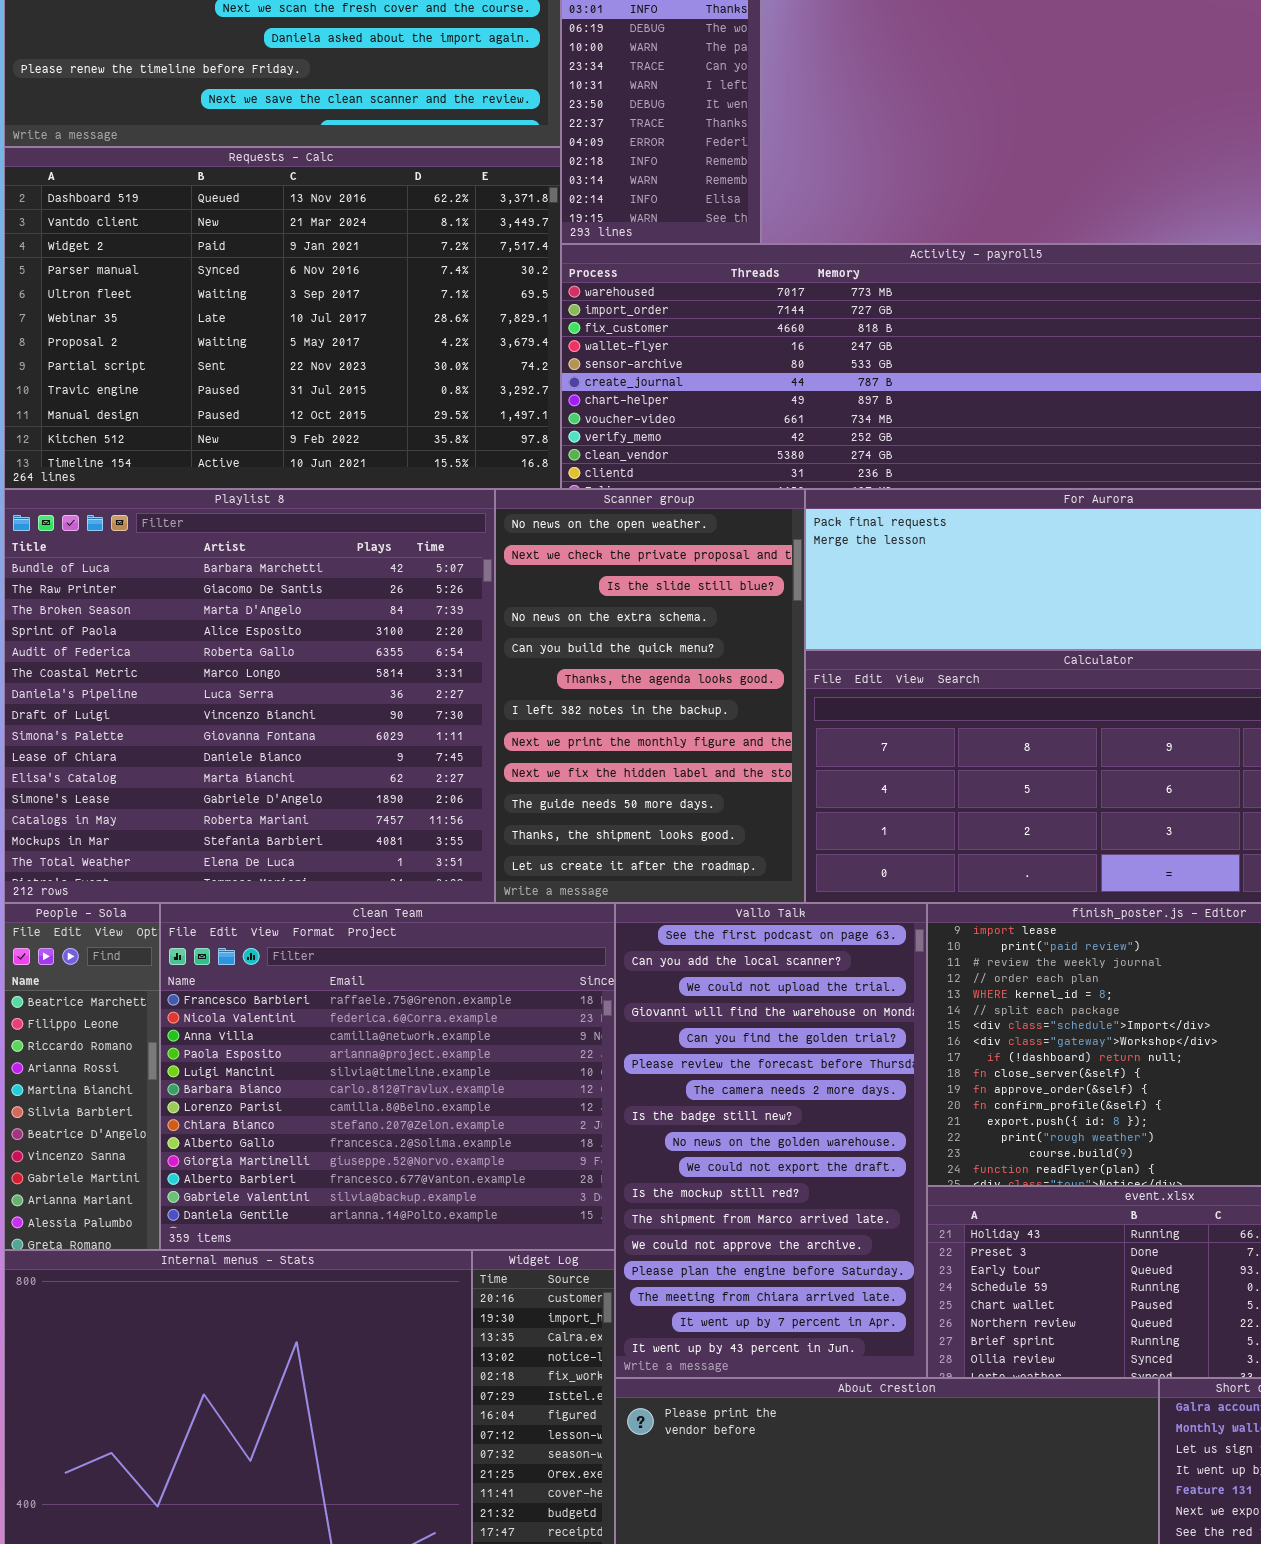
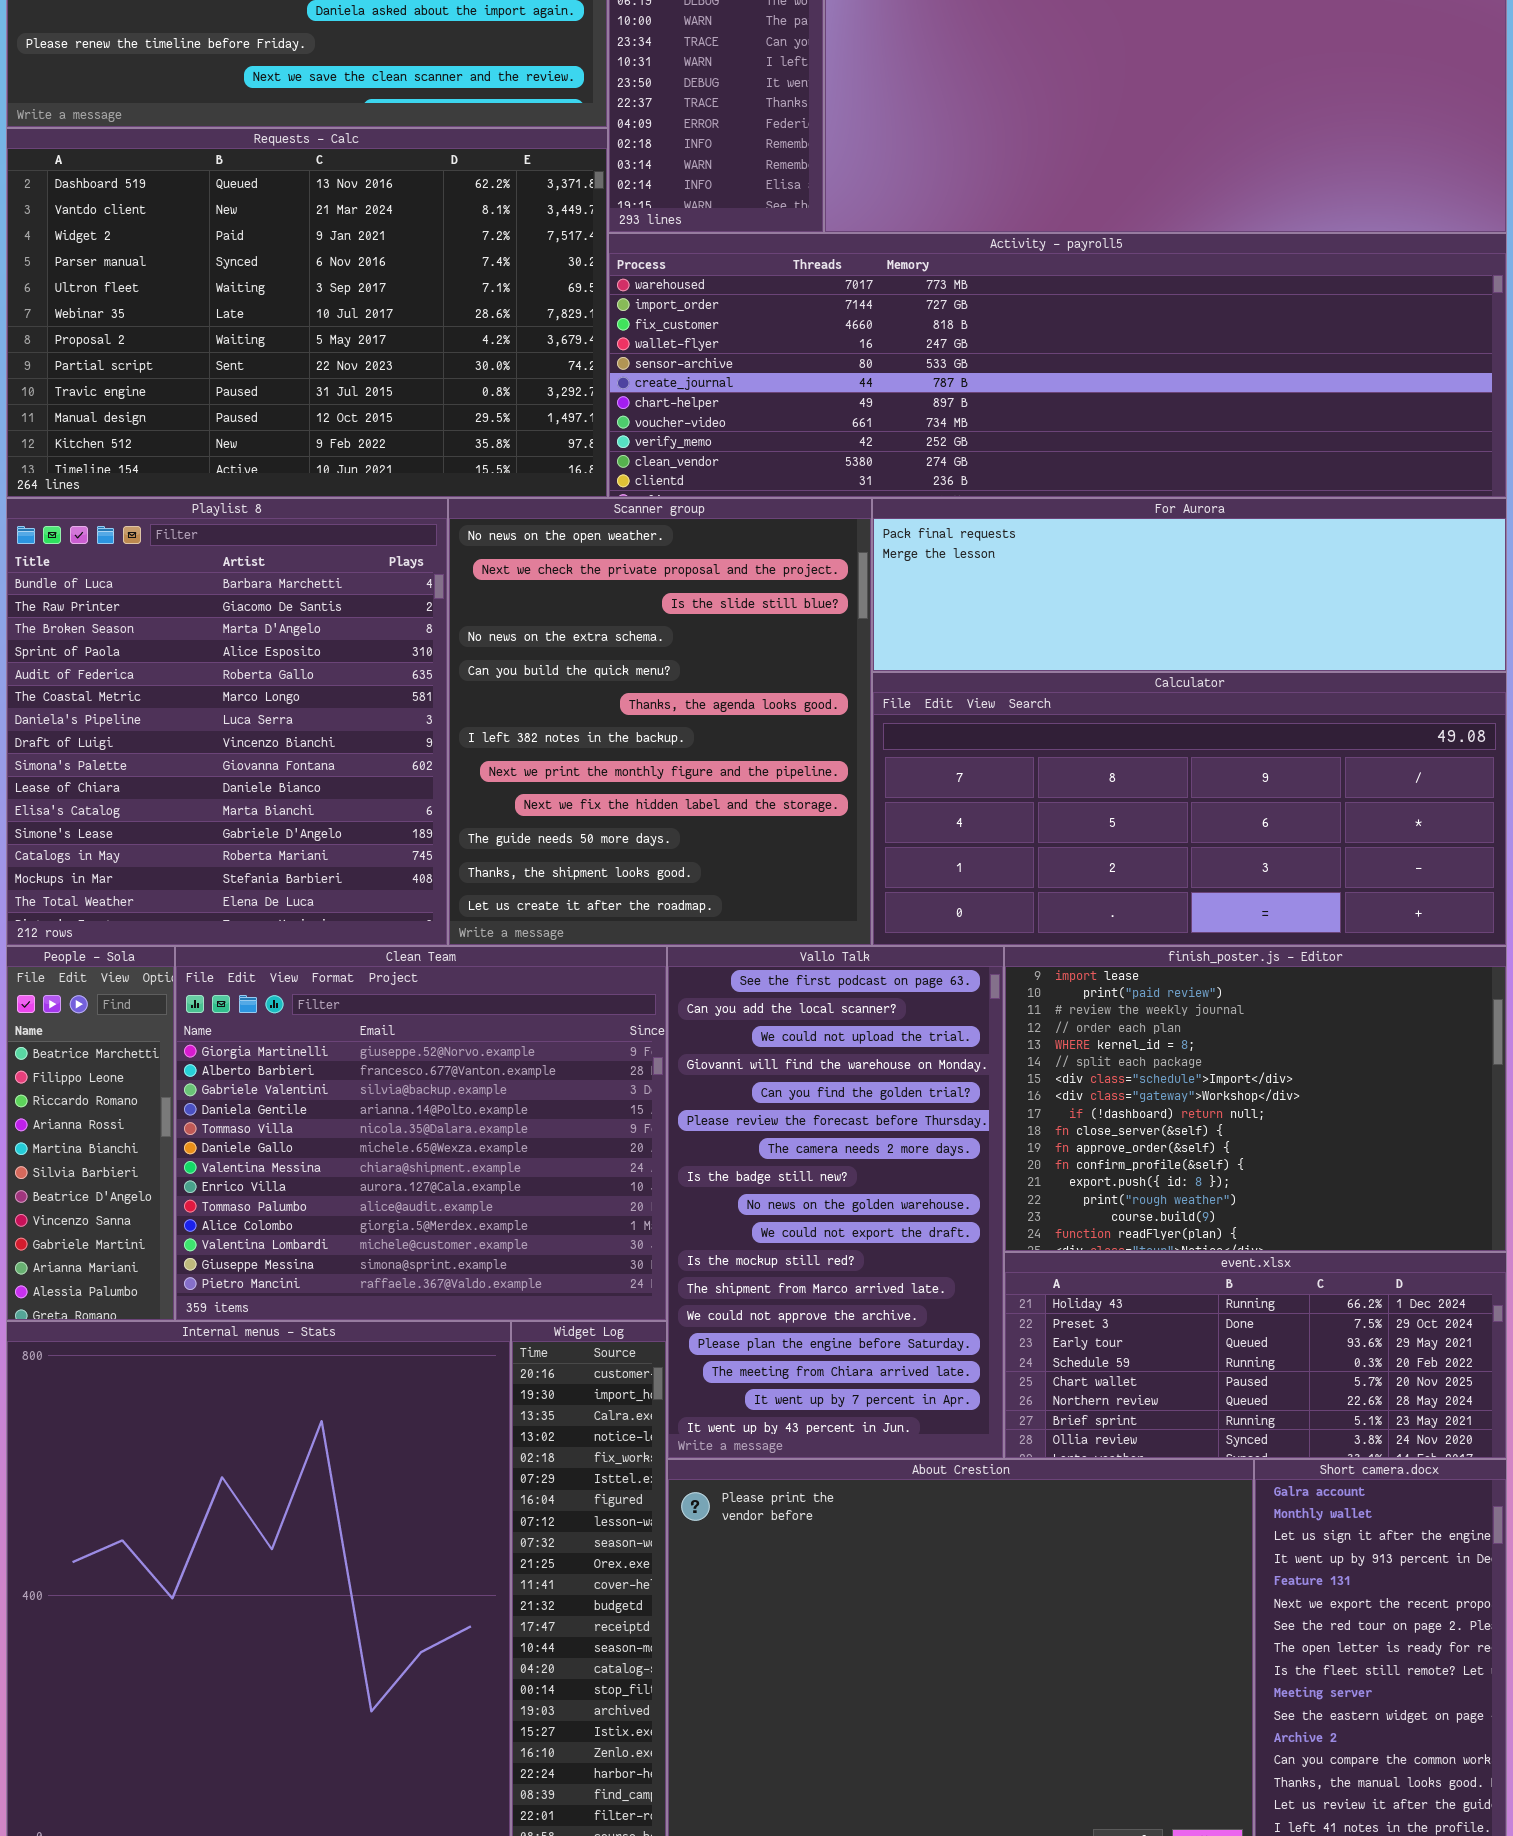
Playlist 8: [4,489,495,903] -> [6,498,448,946], resized
Scanner group: [495,489,805,903] -> [448,498,872,946], resized
Clean Team: [160,903,615,1250] -> [175,946,667,1321], scrolled down 9 rows

